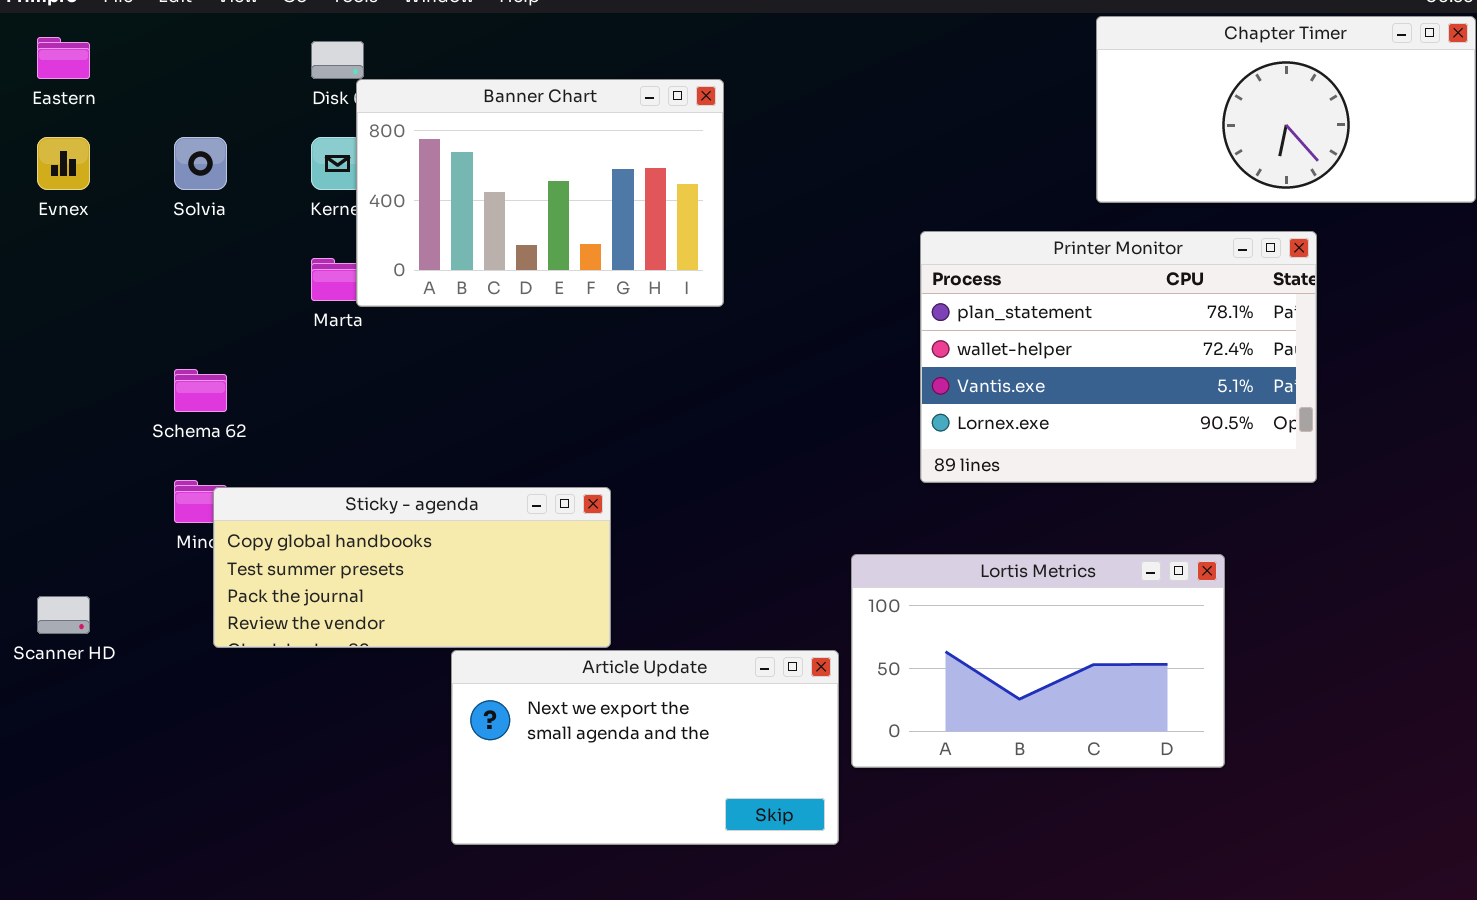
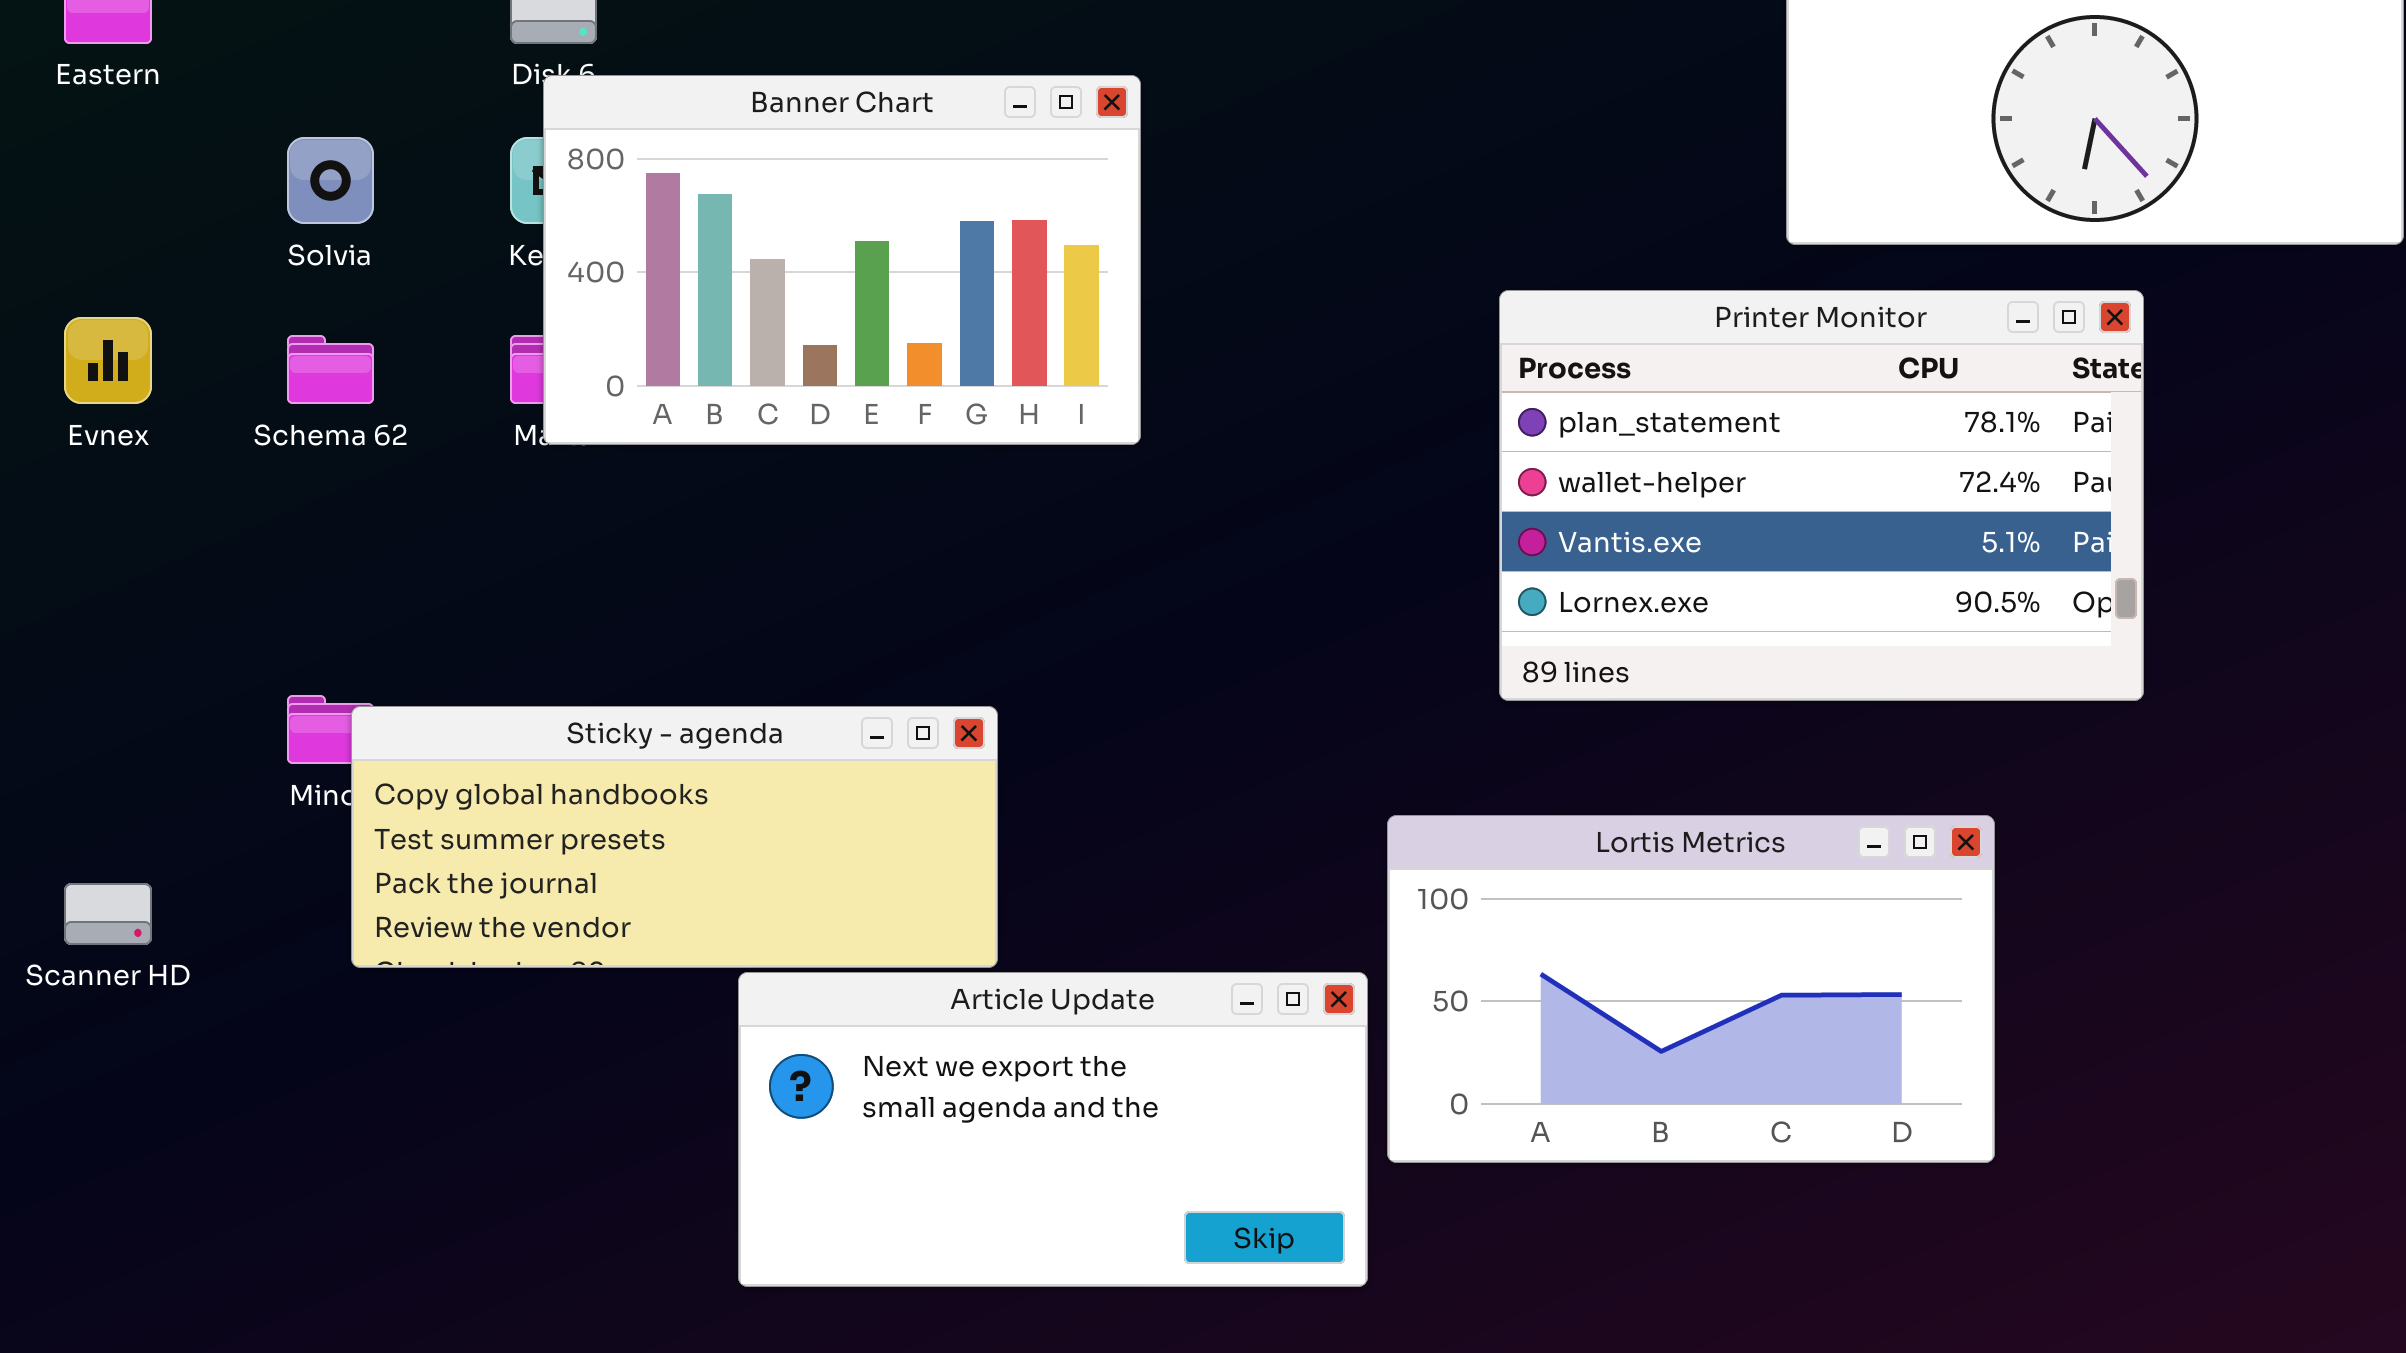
Banner Chart: [356,79,724,307] -> [543,75,1141,445], moved
Evnex: [37,137,90,190] -> [64,317,152,404], moved
Schema 62: [174,369,227,412] -> [287,335,374,404], moved

